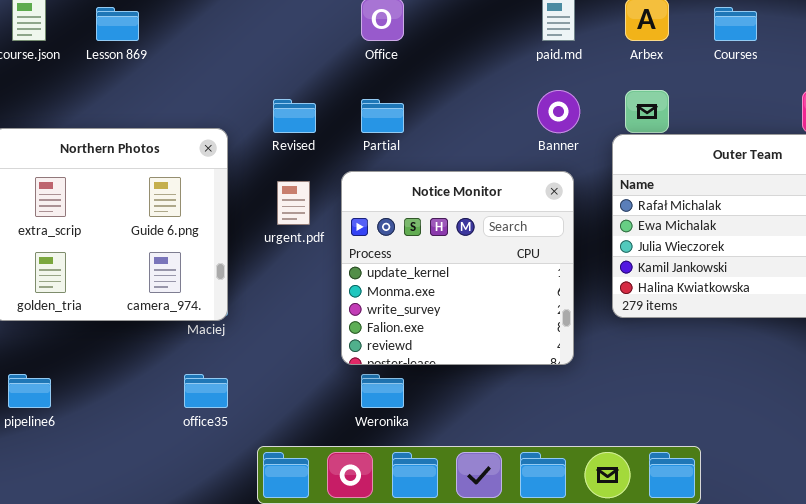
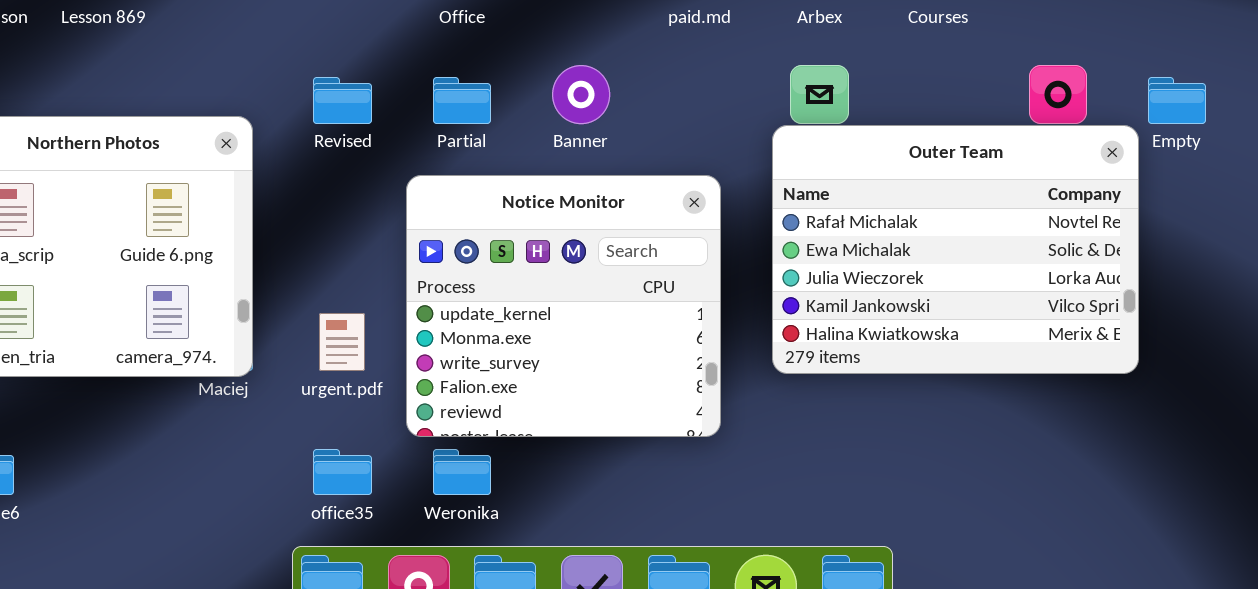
Banner: [537,90,580,133] -> [552,65,610,124], moved
urgent.pdf: [277,181,310,225] -> [319,313,365,371], moved
office35: [184,374,228,408] -> [313,449,372,495], moved

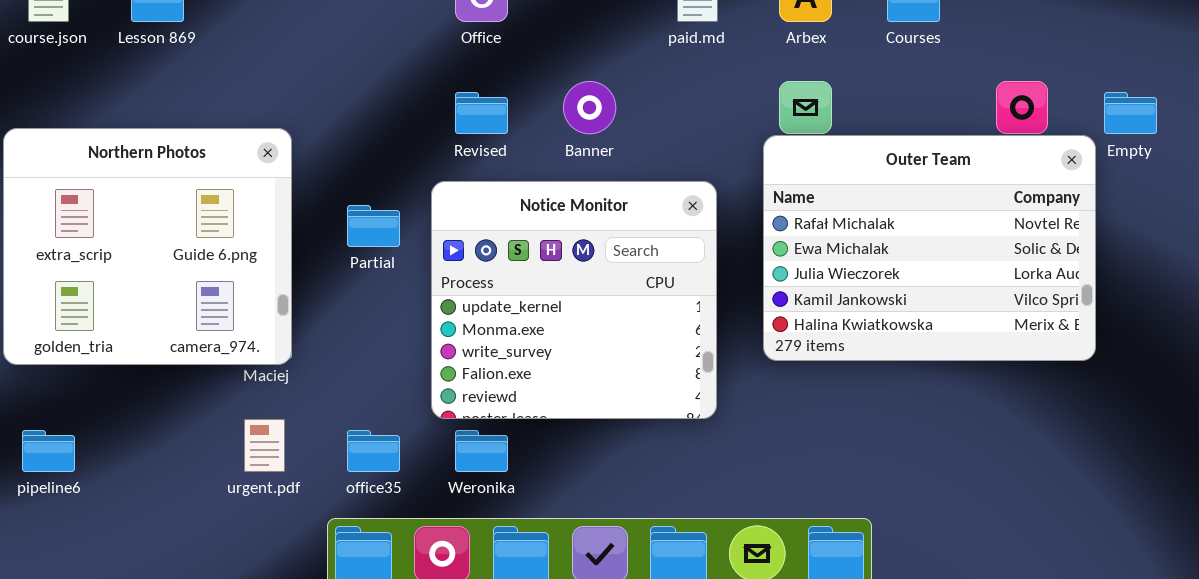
Revised: [313,77,372,124] -> [455,92,508,134], moved
Partial: [433,77,491,124] -> [347,205,400,247], moved
urgent.pdf: [319,313,365,371] -> [244,419,285,472], moved

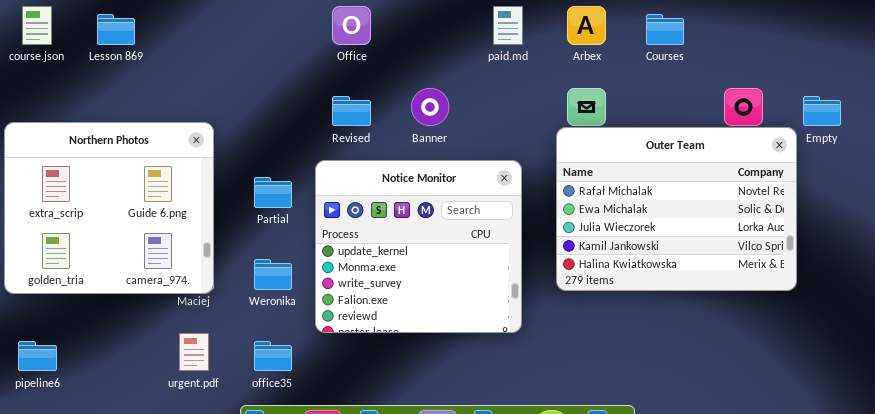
Weronika: [455,430,508,472] -> [254,259,292,290], moved

